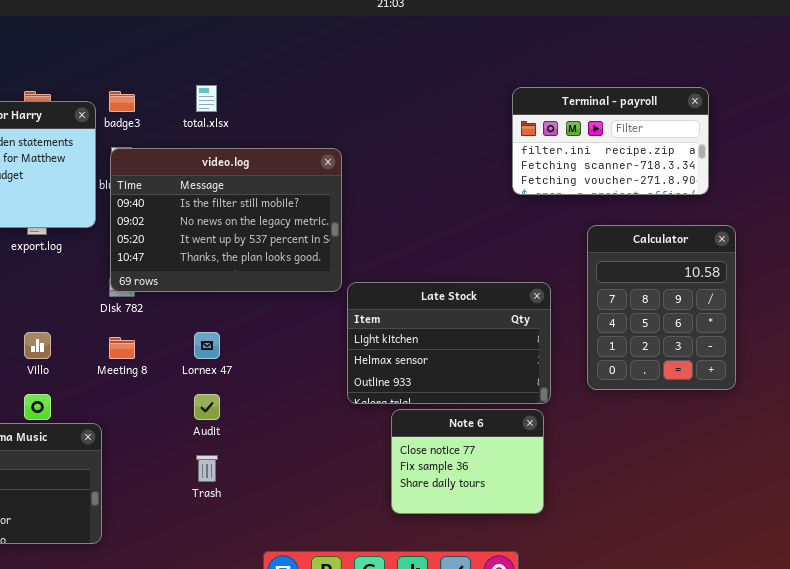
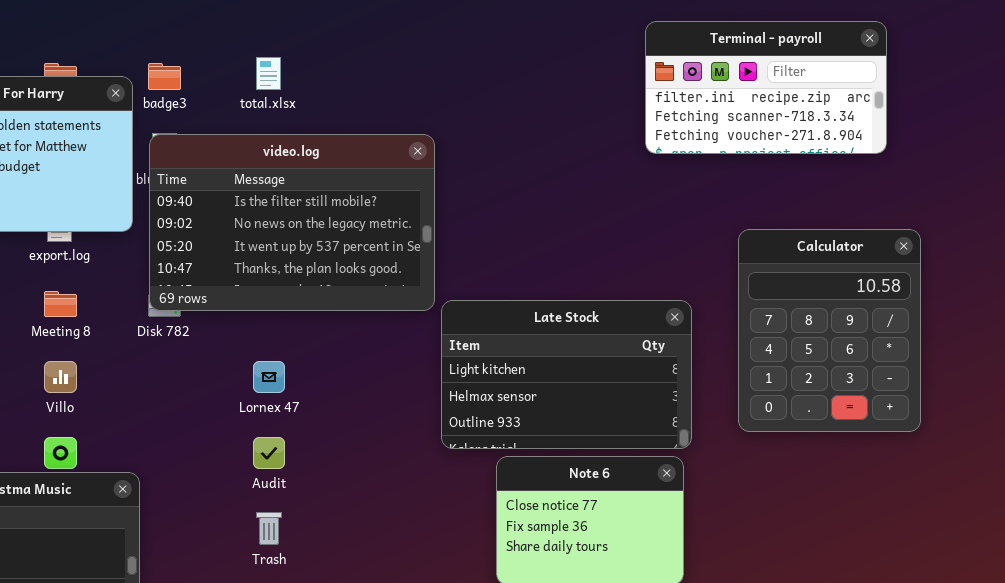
Terminal - payroll: [512,87,709,195] -> [645,21,887,154], moved
Meeting 8: [109,337,135,359] -> [44,291,77,317], moved

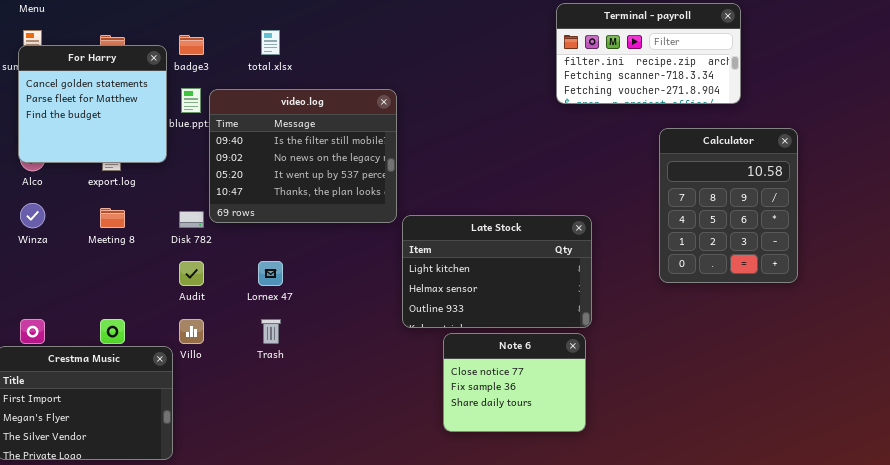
video.log: [149,134,435,311] -> [209,89,397,223], resized
Calculator: [738,229,921,432] -> [659,128,798,283], moved
Villo: [44,361,77,393] -> [179,319,204,344], moved
Audit: [253,437,285,469] -> [179,261,204,286], moved
Trash: [256,512,282,545] -> [261,319,281,344], moved

